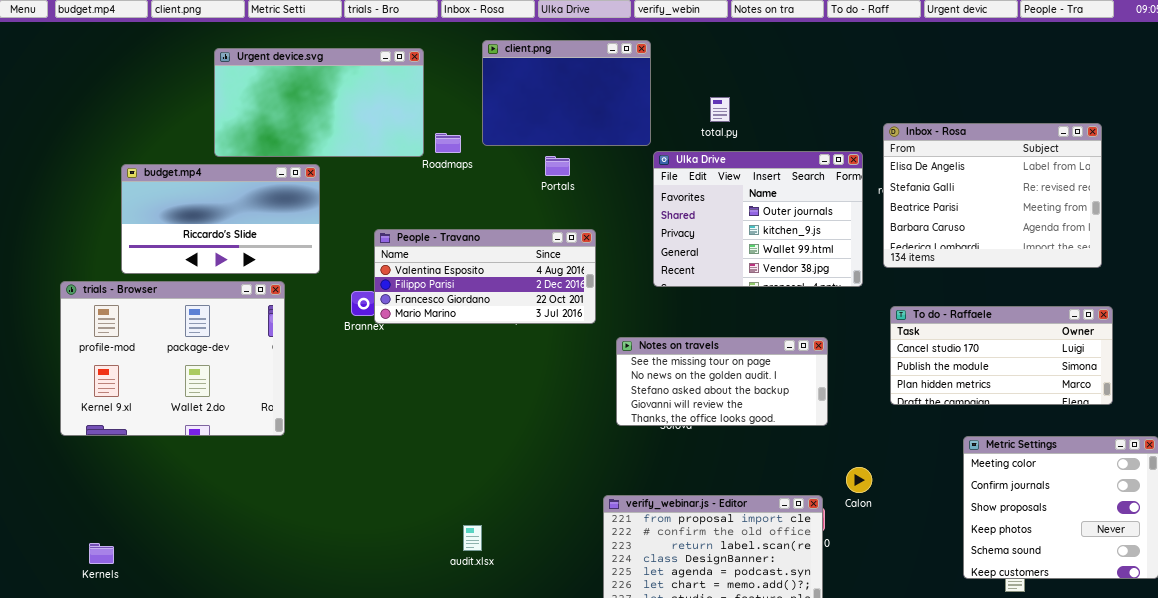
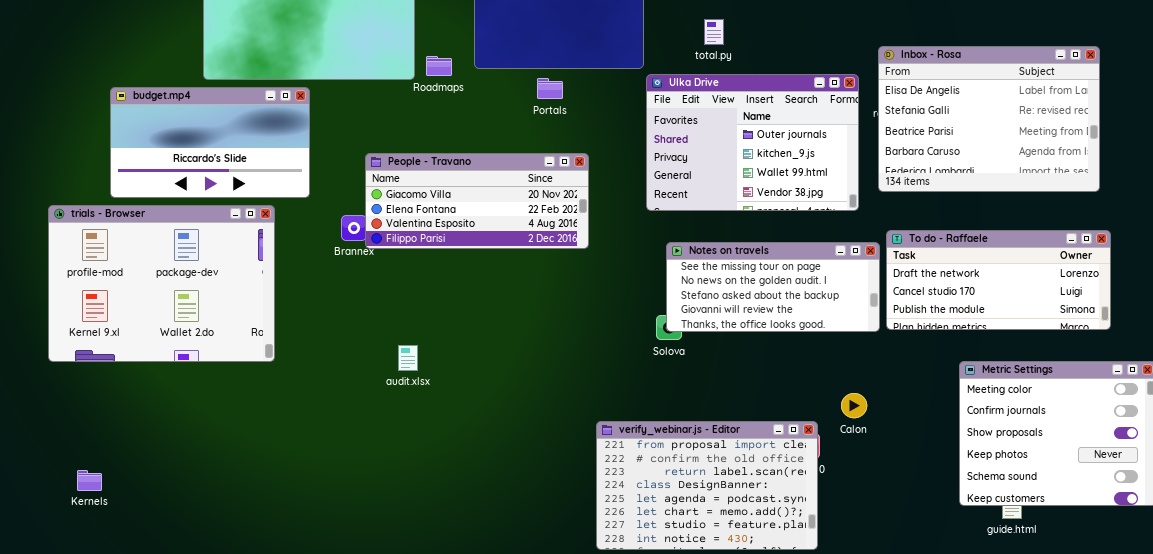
People - Travano: [374,229,596,324] -> [365,153,589,249], scrolled up 2 rows
To do - Raffaele: [890,306,1113,405] -> [886,230,1111,330], scrolled up 1 row
Notes on travels: [616,337,828,426] -> [666,242,880,332], moved
audit.xlsx: [463,525,482,551] -> [398,345,418,371], moved

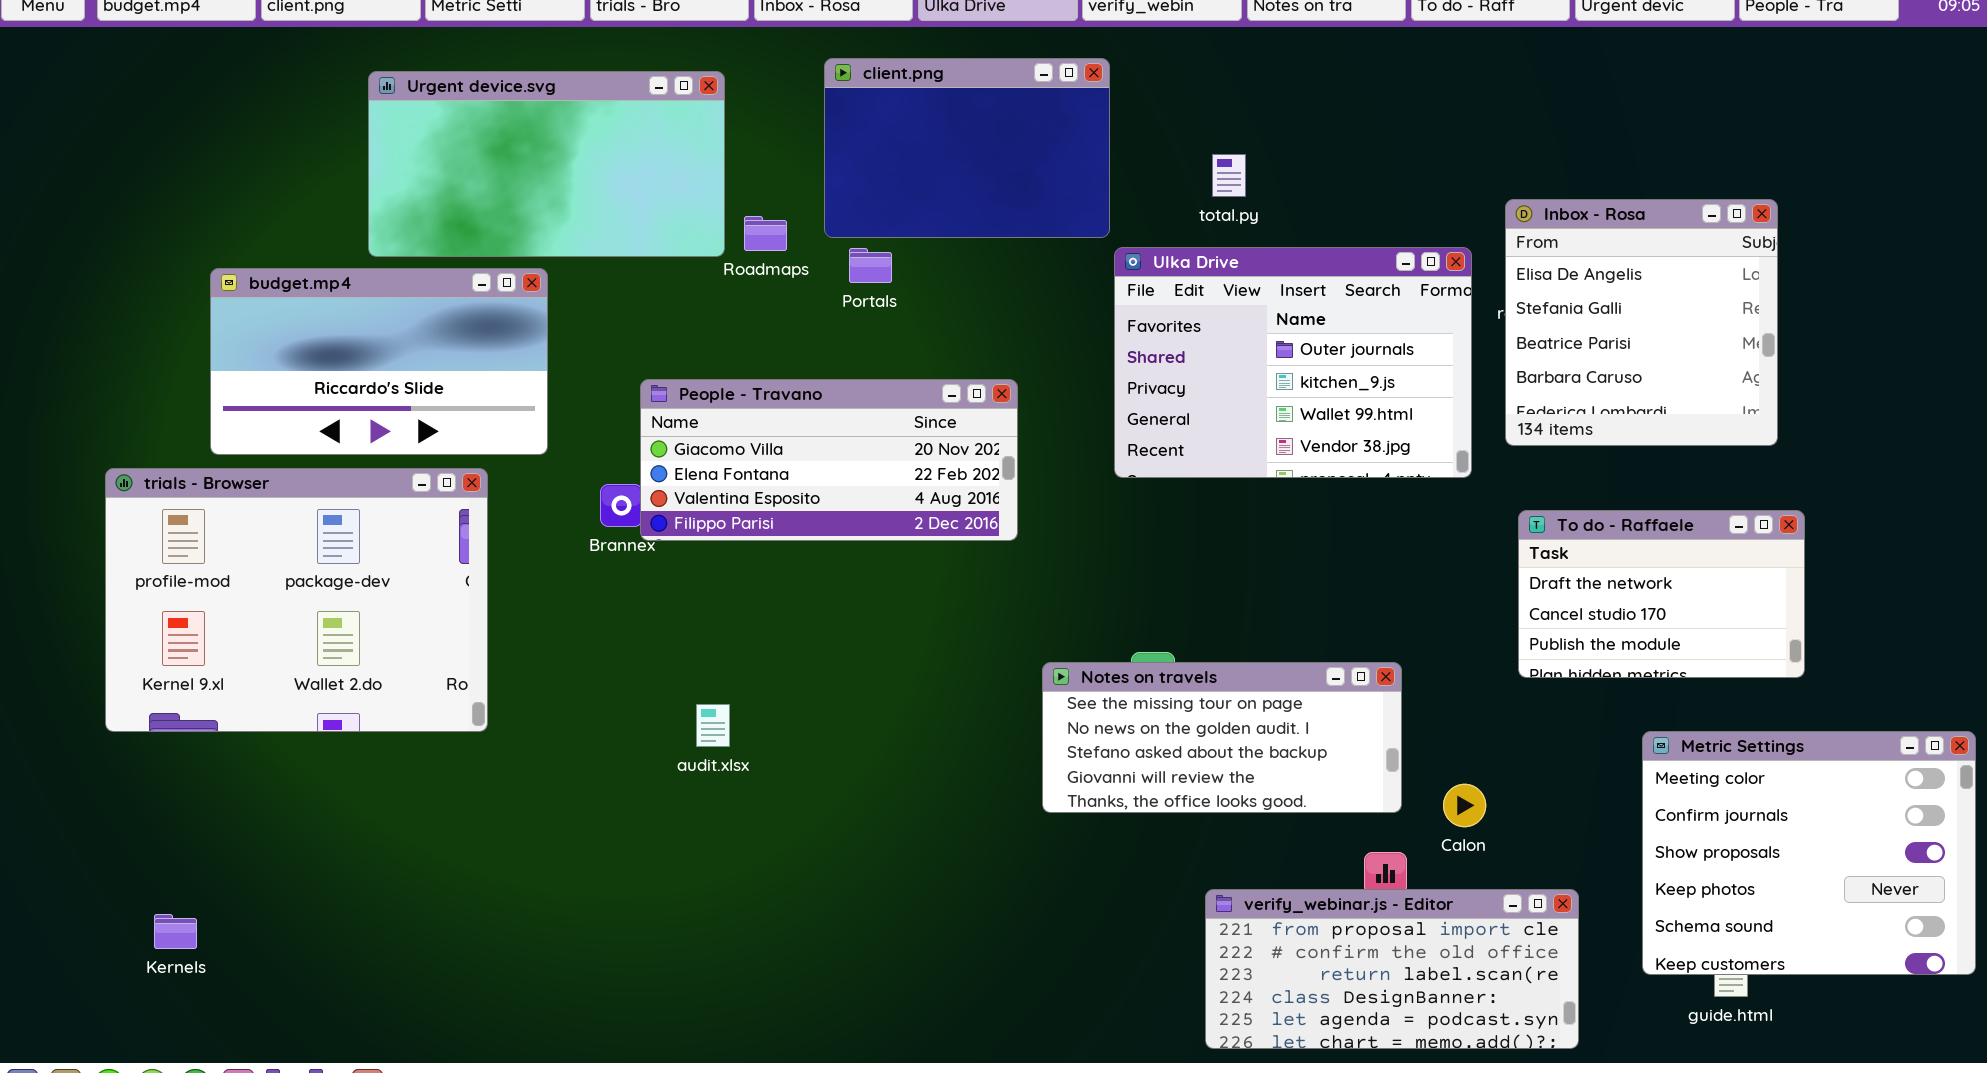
Inbox - Rosa: [878,46,1100,192] -> [1505,199,1778,446], resized
Portals: [537,78,563,99] -> [849,248,892,283], moved
To do - Raffaele: [886,230,1111,330] -> [1518,510,1805,678], resized
Notes on travels: [666,242,880,332] -> [1042,662,1402,813], moved
verify_webinar.js - Editor: [596,421,818,550] -> [1205,889,1579,1049], moved, resized

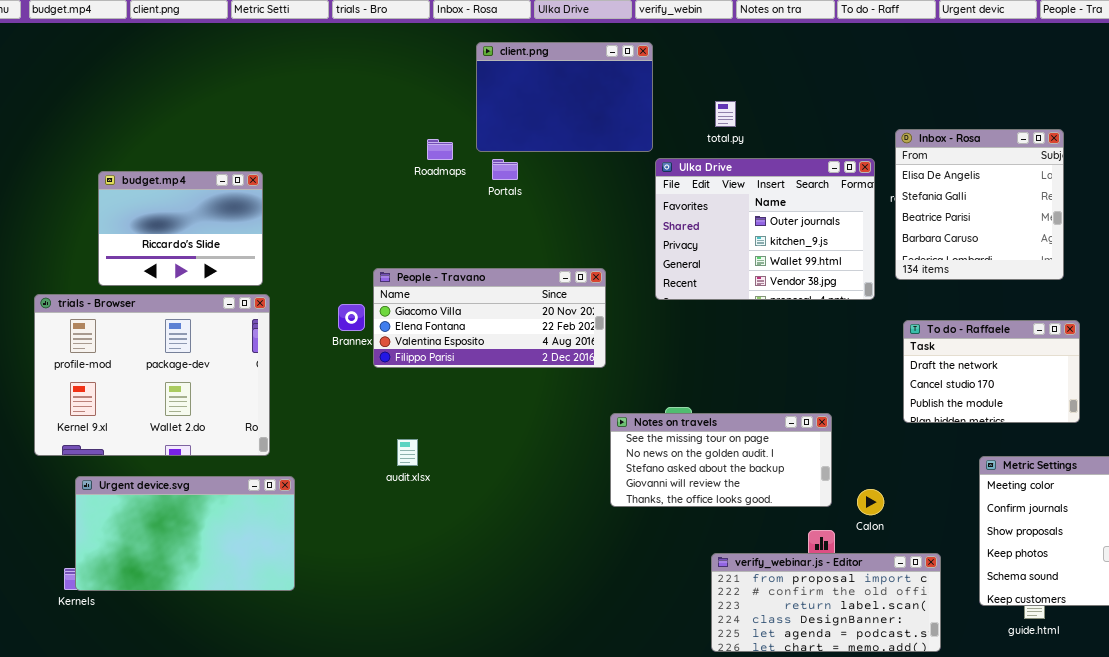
Urgent device.svg: [368,71,725,257] -> [75,476,295,591], moved
budget.mp4: [210,268,548,455] -> [98,171,263,286], resized
People - Travano: [640,379,1018,541] -> [373,268,606,368], moved

